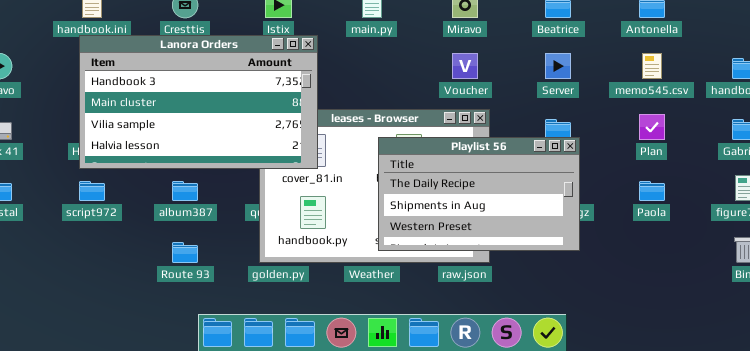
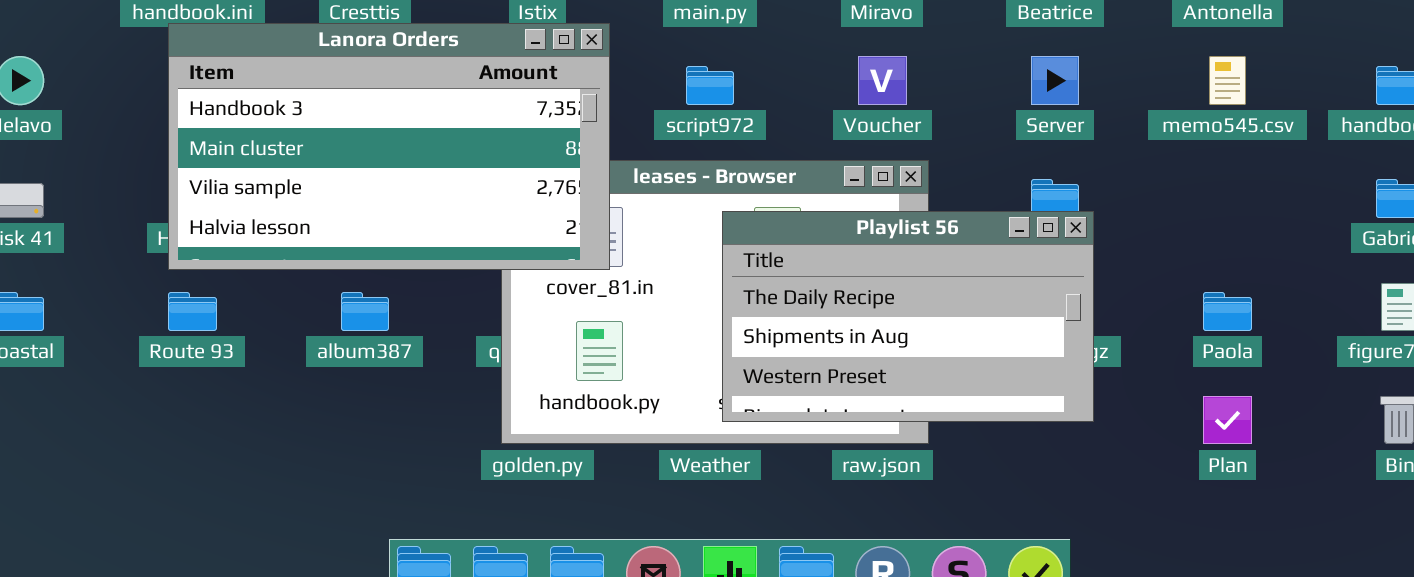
Plan: [639,114,665,140] -> [1203,396,1252,444], moved
script972: [79,181,105,201] -> [686,66,734,105], moved
Route 93: [172,242,198,263] -> [168,292,217,331], moved

